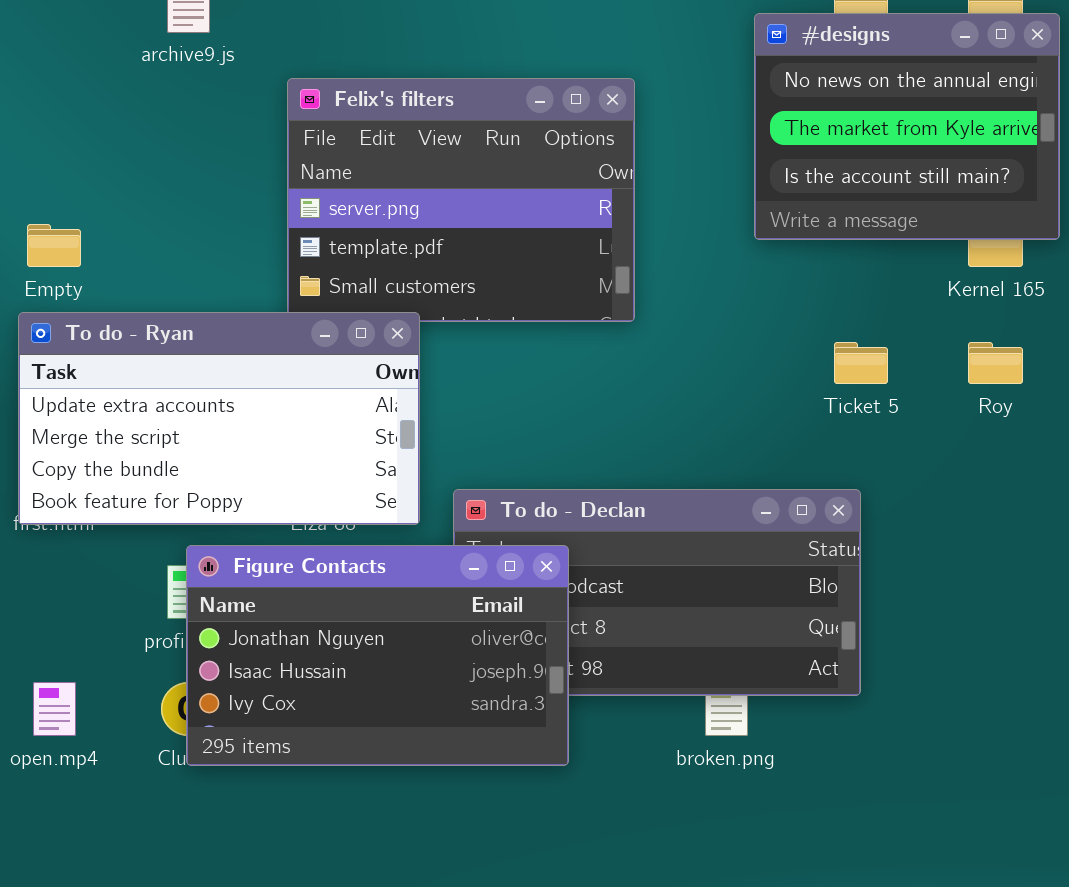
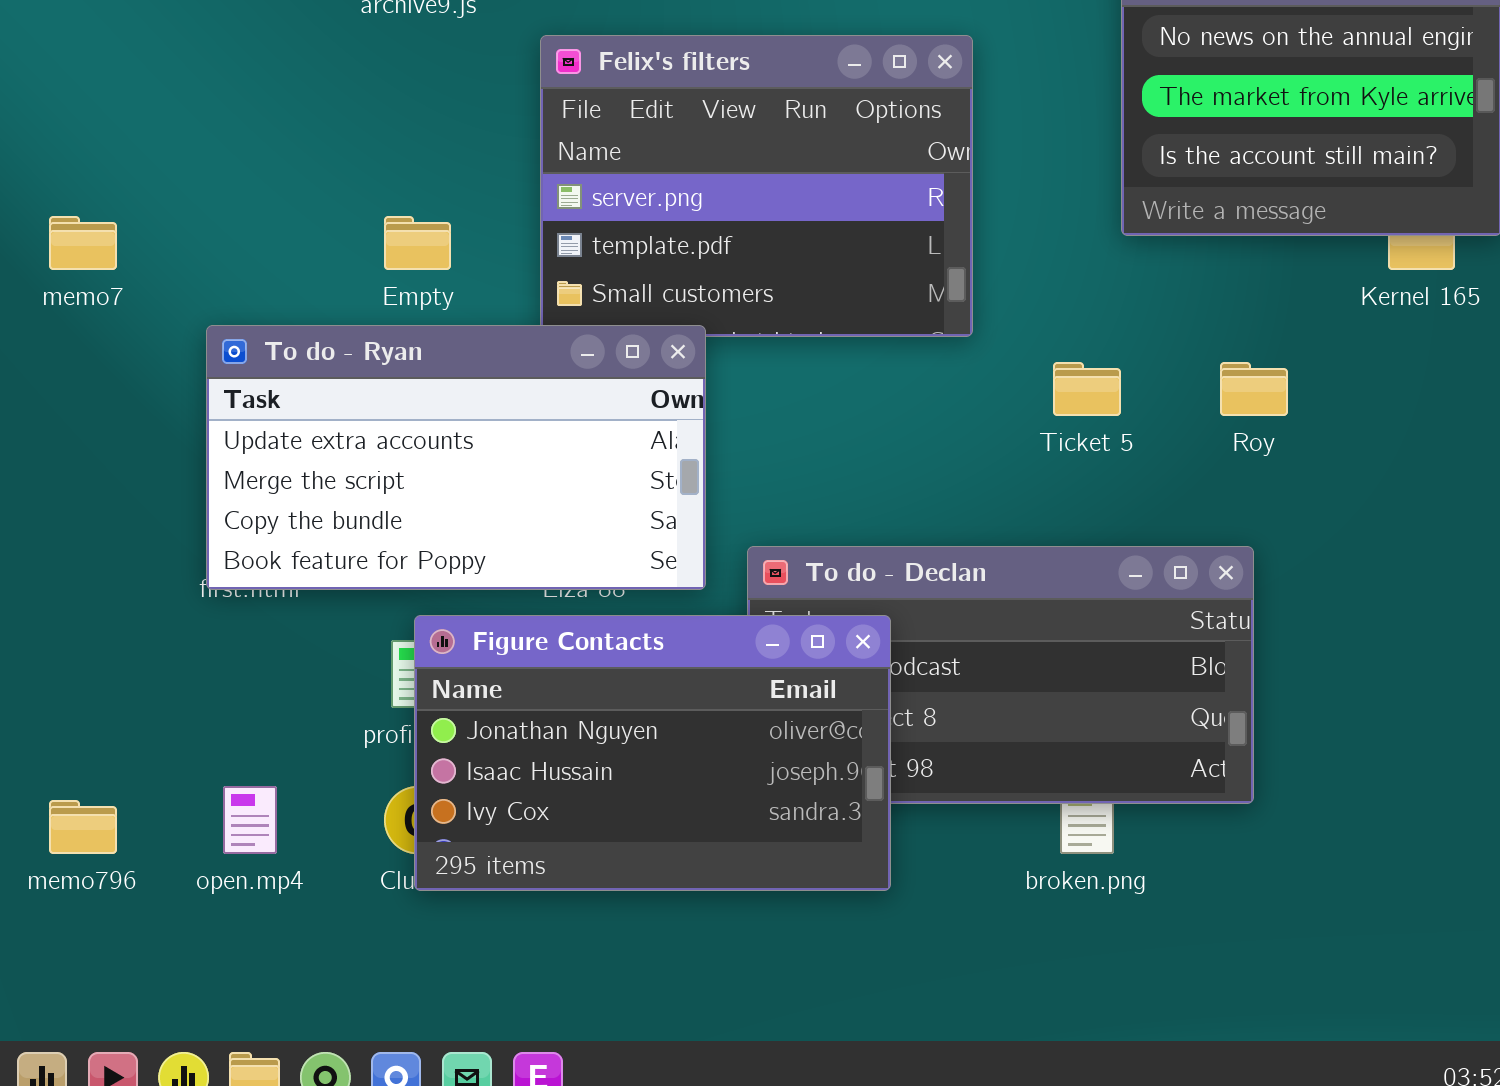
Empty: [27,224,81,267] -> [384,216,451,270], moved
Ticket 5: [834,342,888,384] -> [1053,362,1121,416], moved
Roy: [968,342,1023,384] -> [1220,362,1288,416], moved

